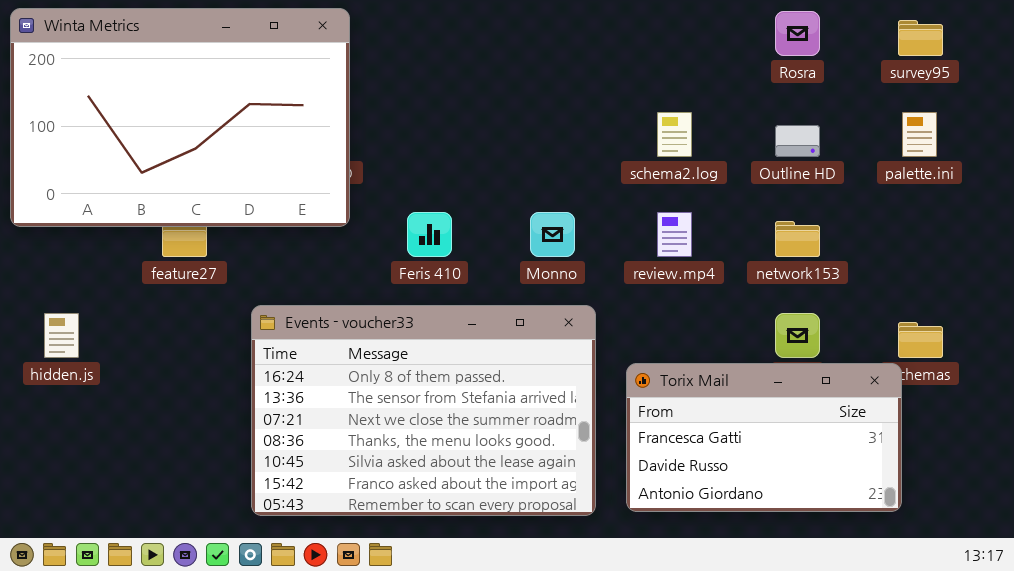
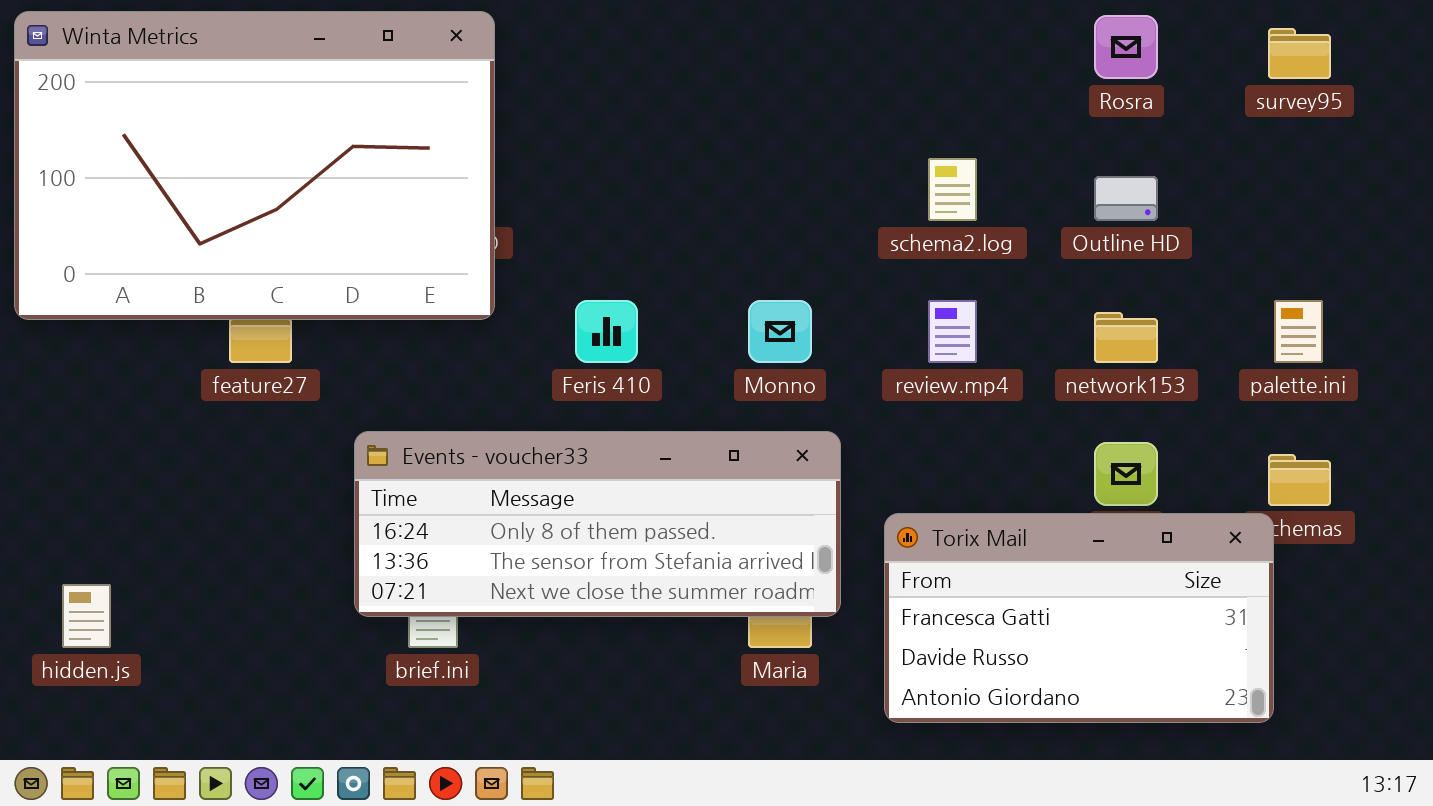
palette.ini: [902,112,937,157] -> [1274,300,1323,363], moved
Events - voucher33: [251,305,596,516] -> [354,431,841,617], resized
hidden.js: [44,313,79,358] -> [62,584,111,648], moved

